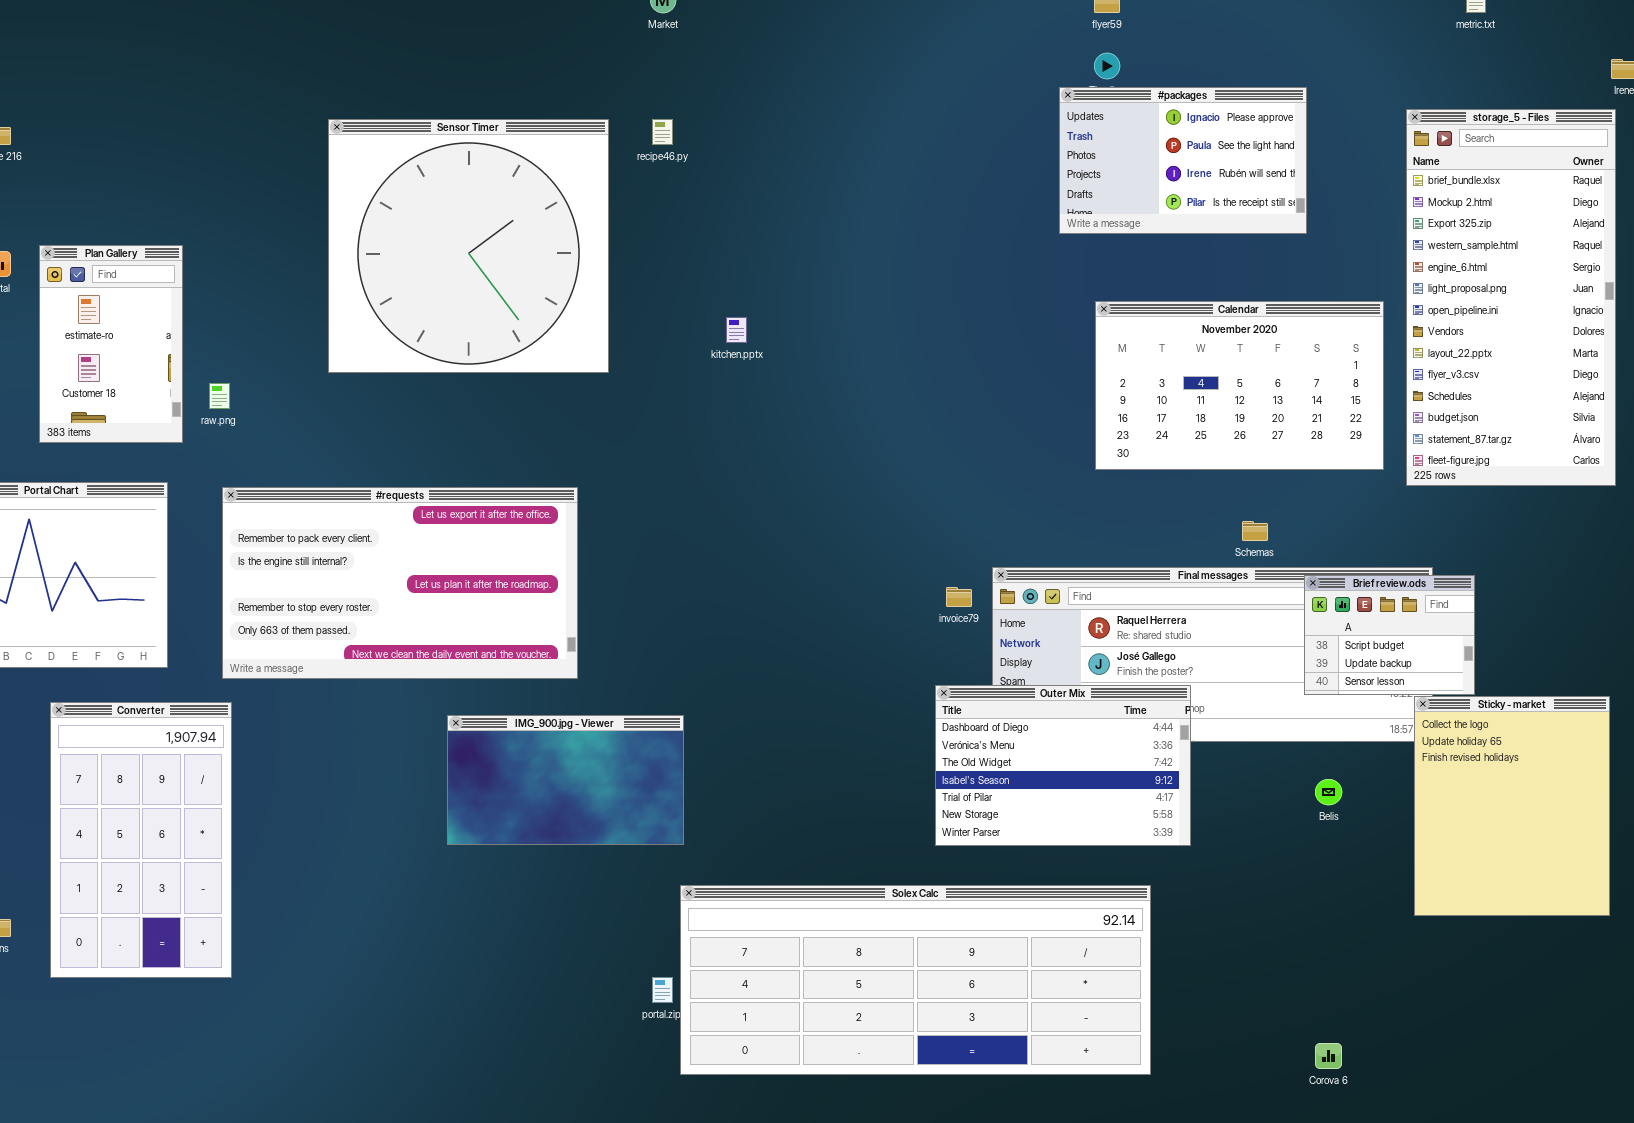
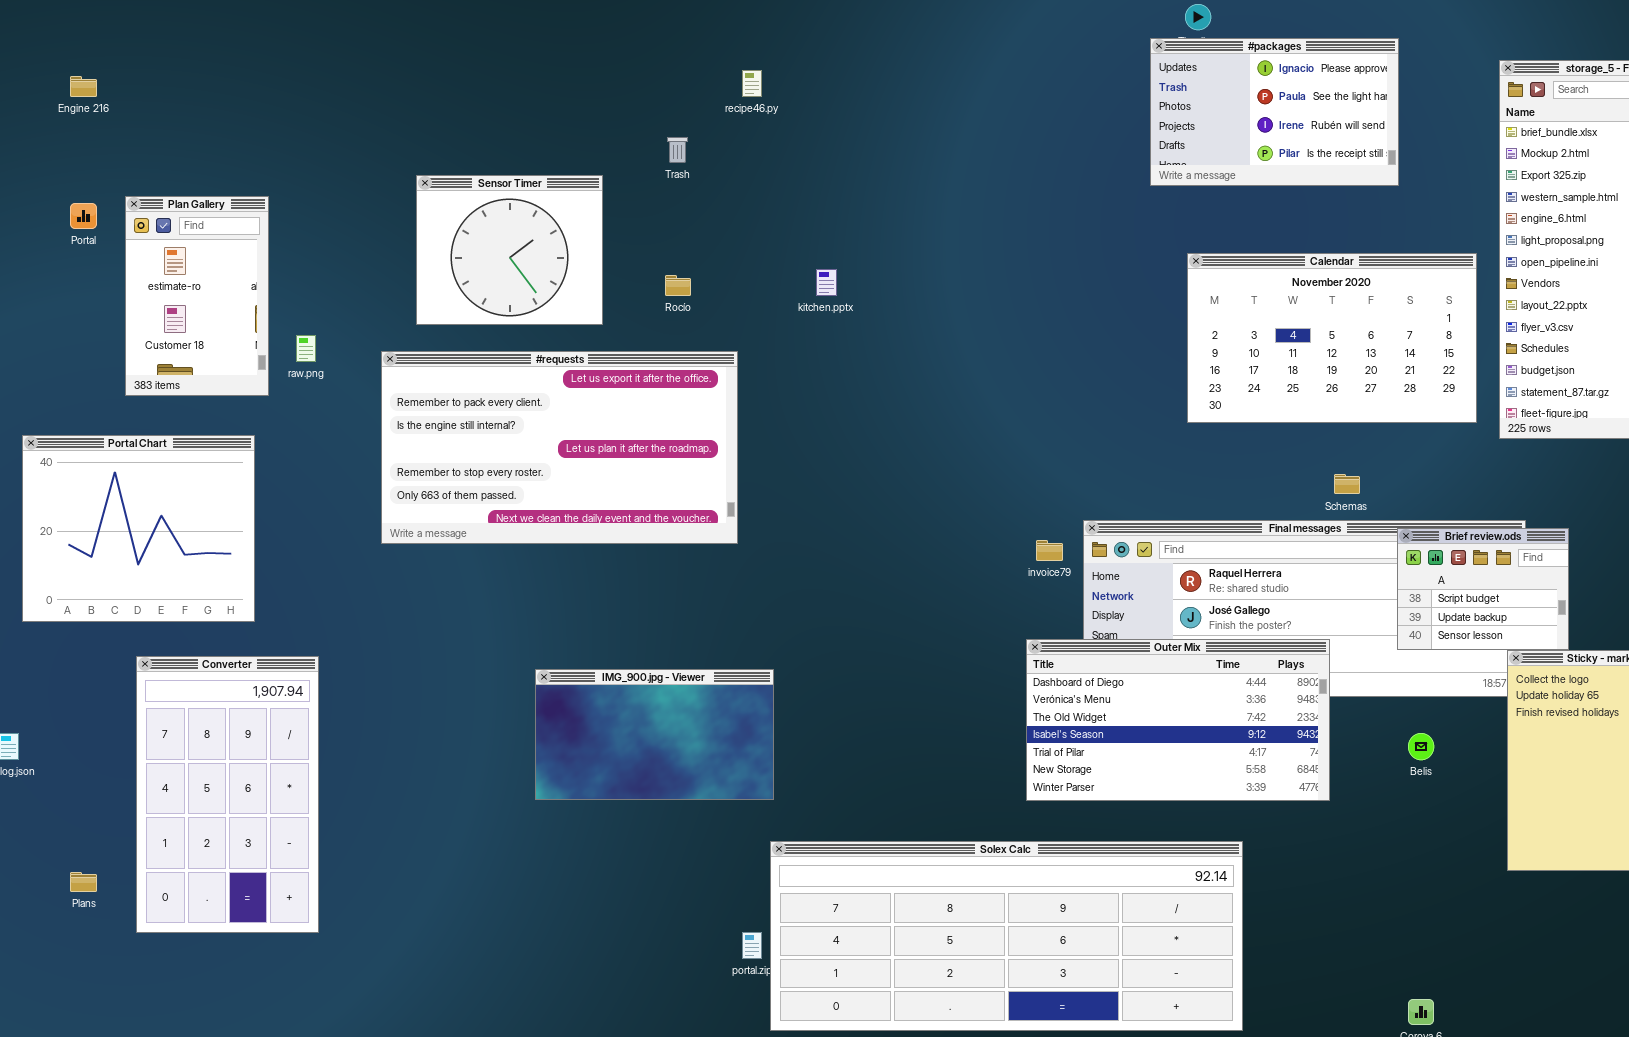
Sensor Timer: [328,119,609,373] -> [416,175,603,325], resized
#requests: [222,487,578,679] -> [381,351,738,544], moved
Outer Mix: [935,685,1191,846] -> [1026,639,1330,801], resized

